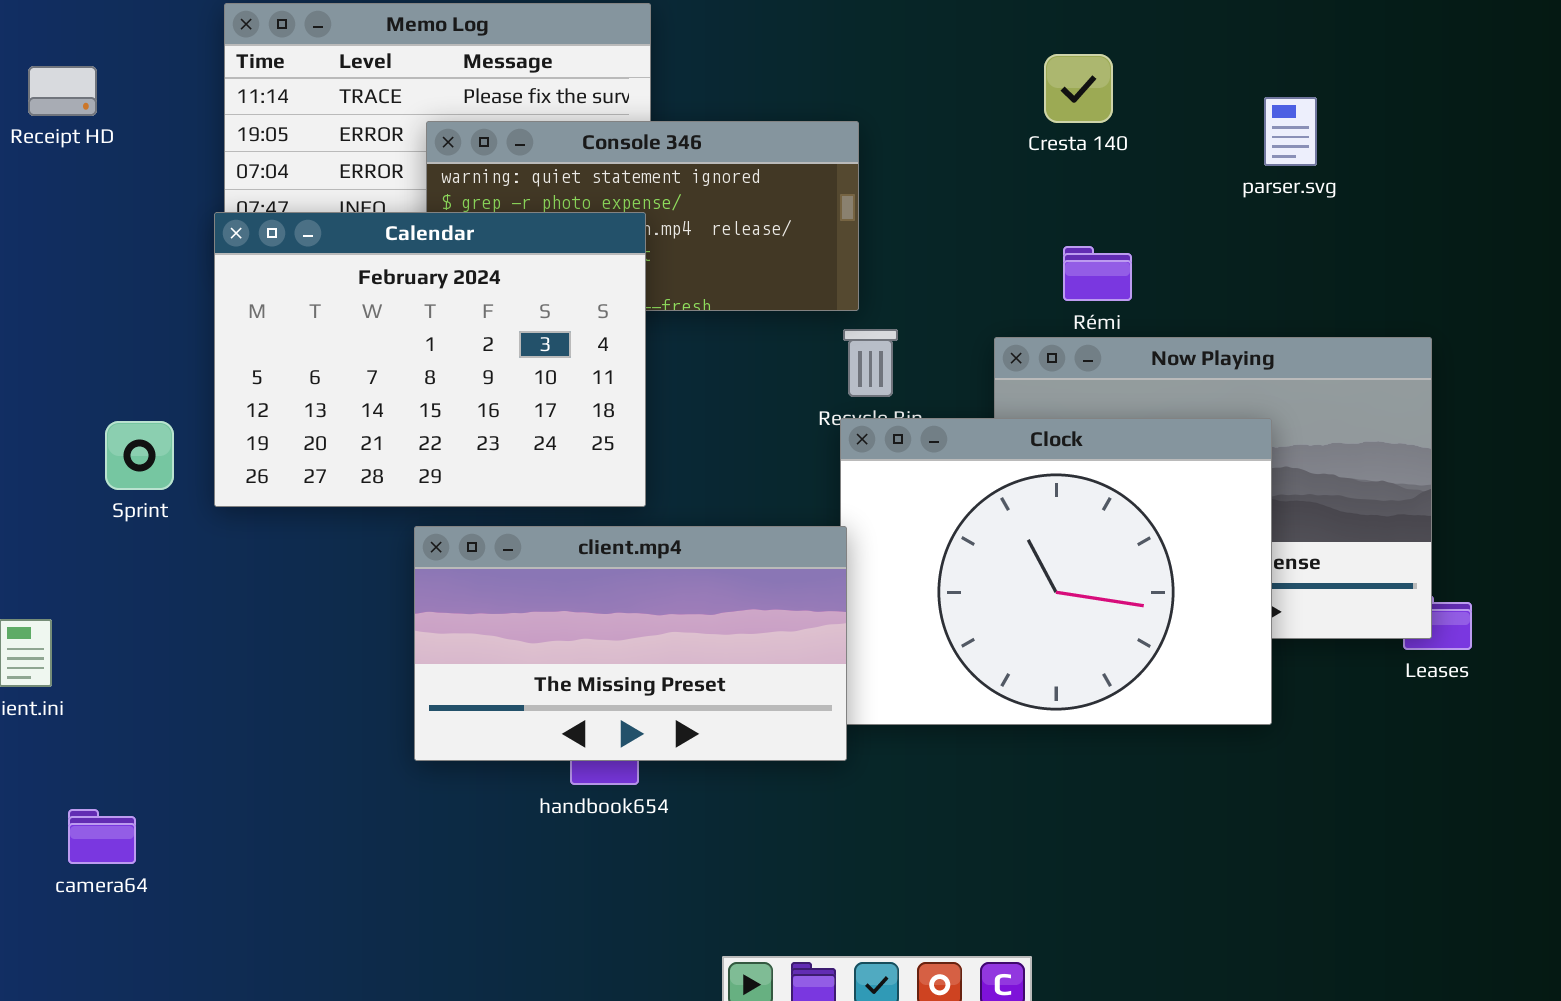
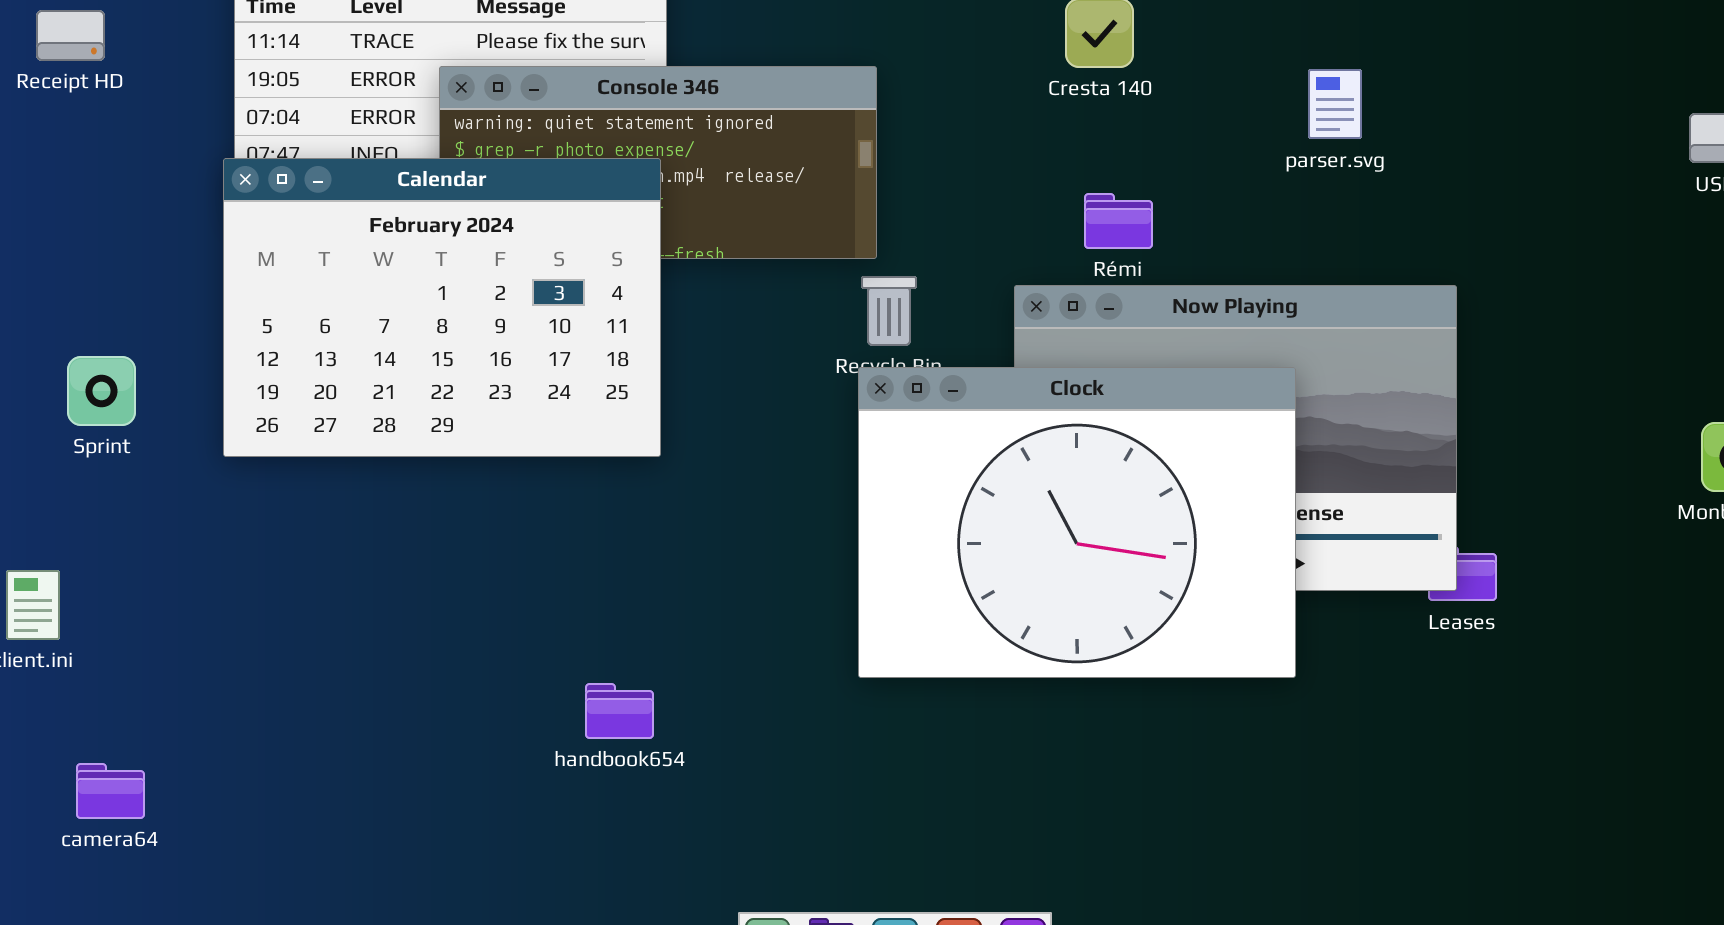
parser.svg: [1264,97,1317,166] -> [1308,69,1362,139], moved
Sprint: [105,421,174,490] -> [67,356,136,426], moved
client.mp4: [414,526,847,761] -> none, closed

